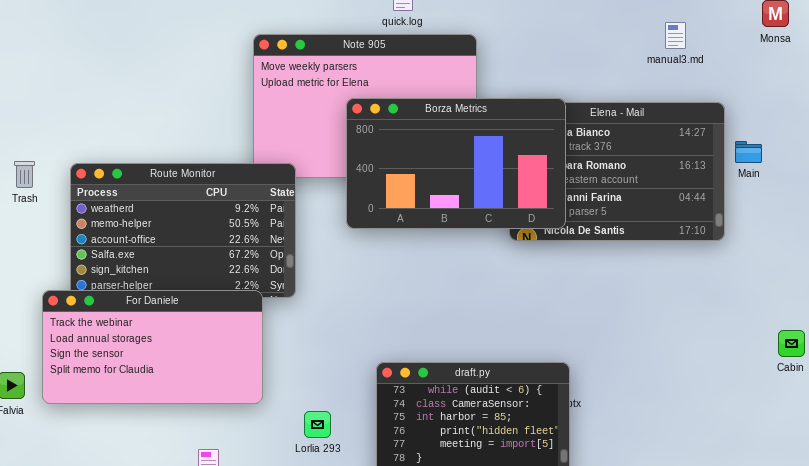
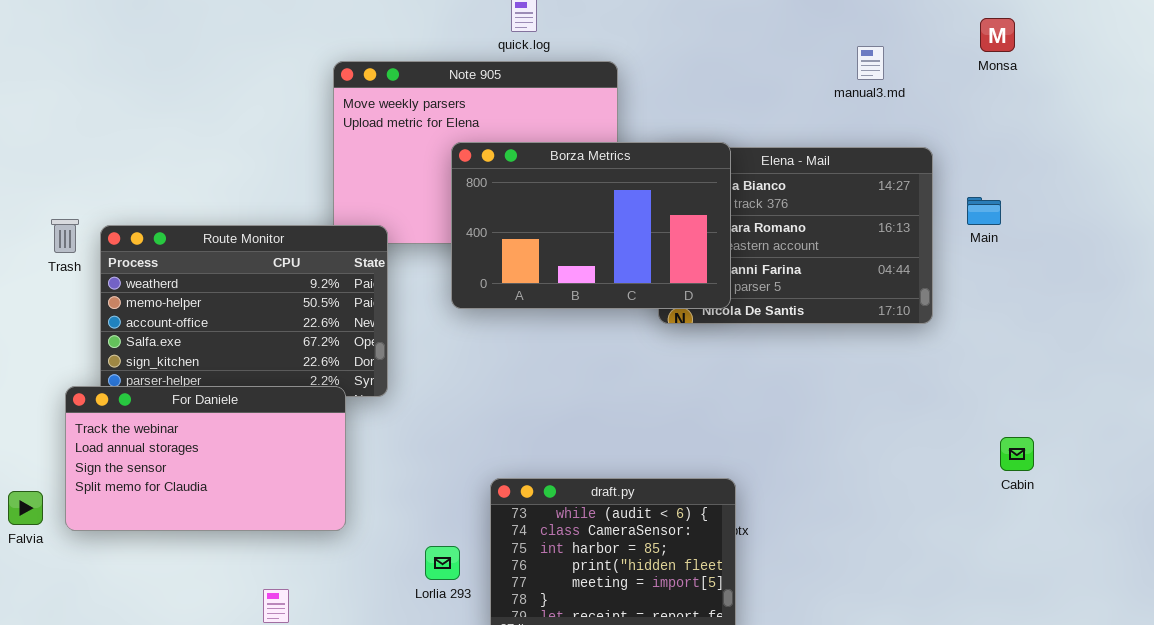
Main: [735,141,762,163] -> [967,197,1001,225], moved
Trash: [14,161,35,188] -> [51,219,79,253], moved
Lorlia 293: [304,411,331,438] -> [425,546,460,580], moved

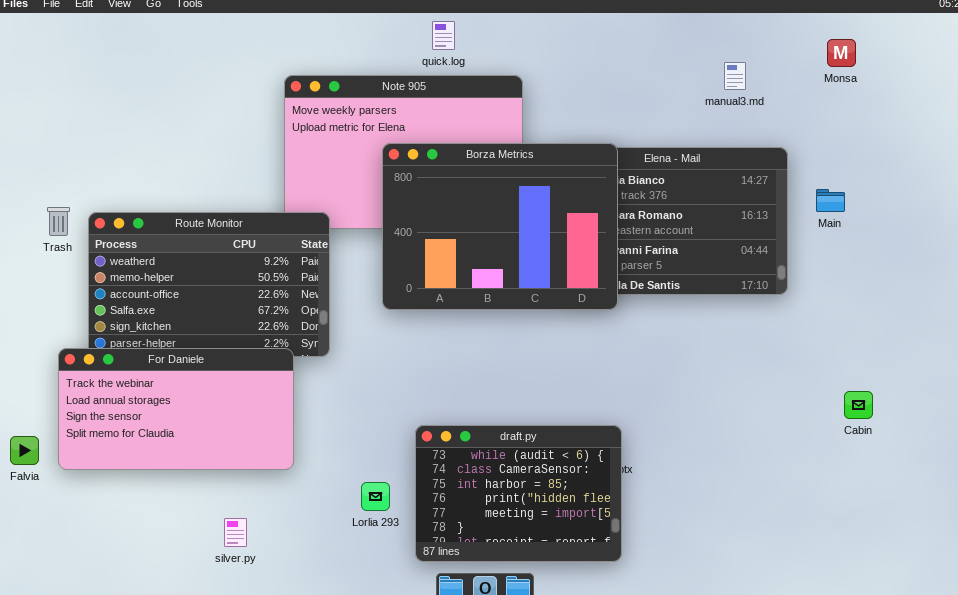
Borza Metrics: [451,142,731,309] -> [382,143,618,310], resized

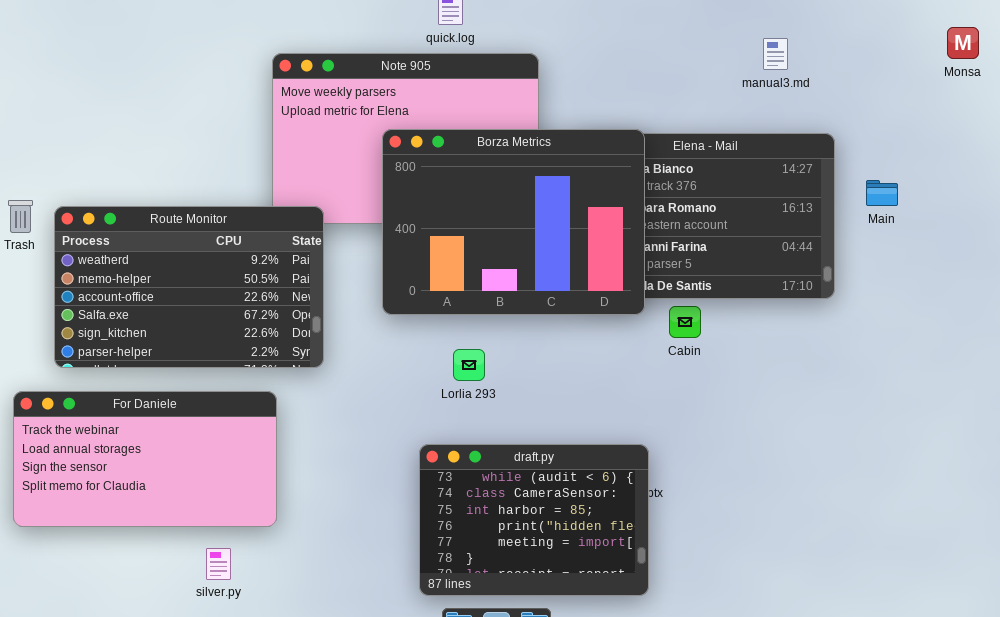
Monsa: [827,39,856,67] -> [947,27,979,59], moved
For Daniele: [58,348,294,470] -> [13,391,277,527], moved
Cabin: [844,391,873,419] -> [669,306,701,338], moved
Lorlia 293: [361,482,390,511] -> [453,349,485,381], moved

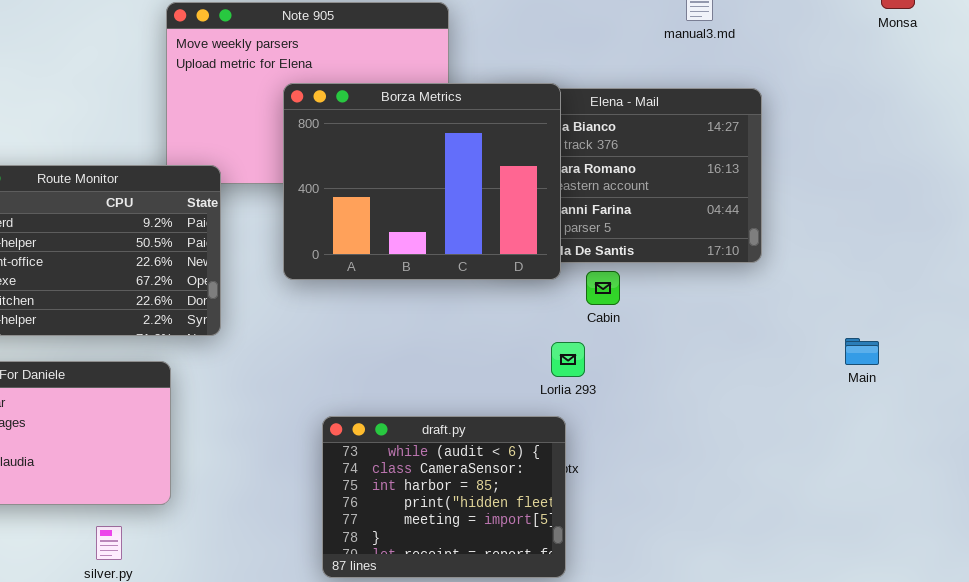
Main: [866,180,898,206] -> [845,338,879,365], moved
Lorlia 293: [453,349,485,381] -> [551,342,585,377], moved

